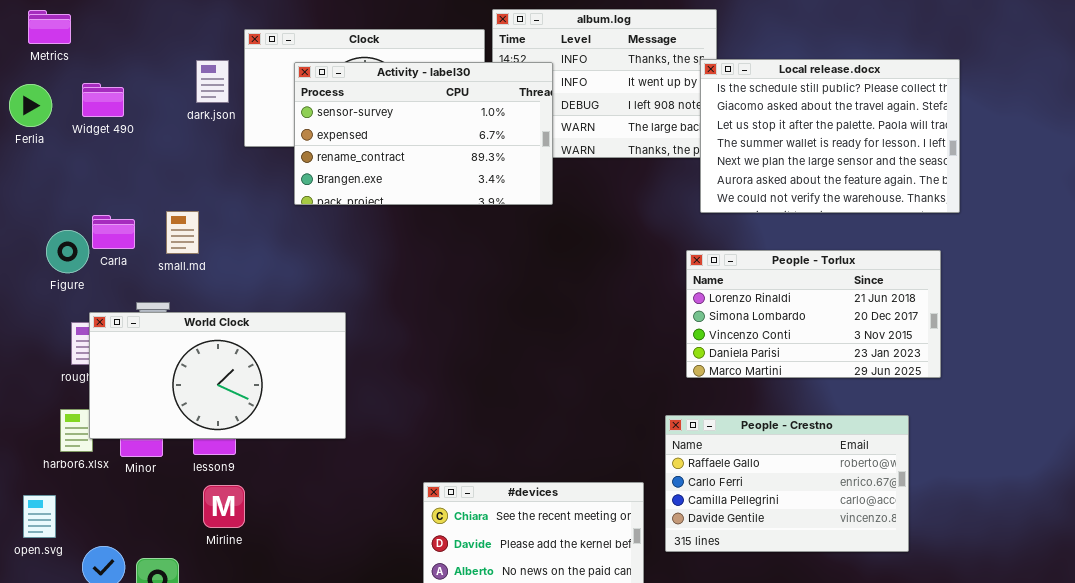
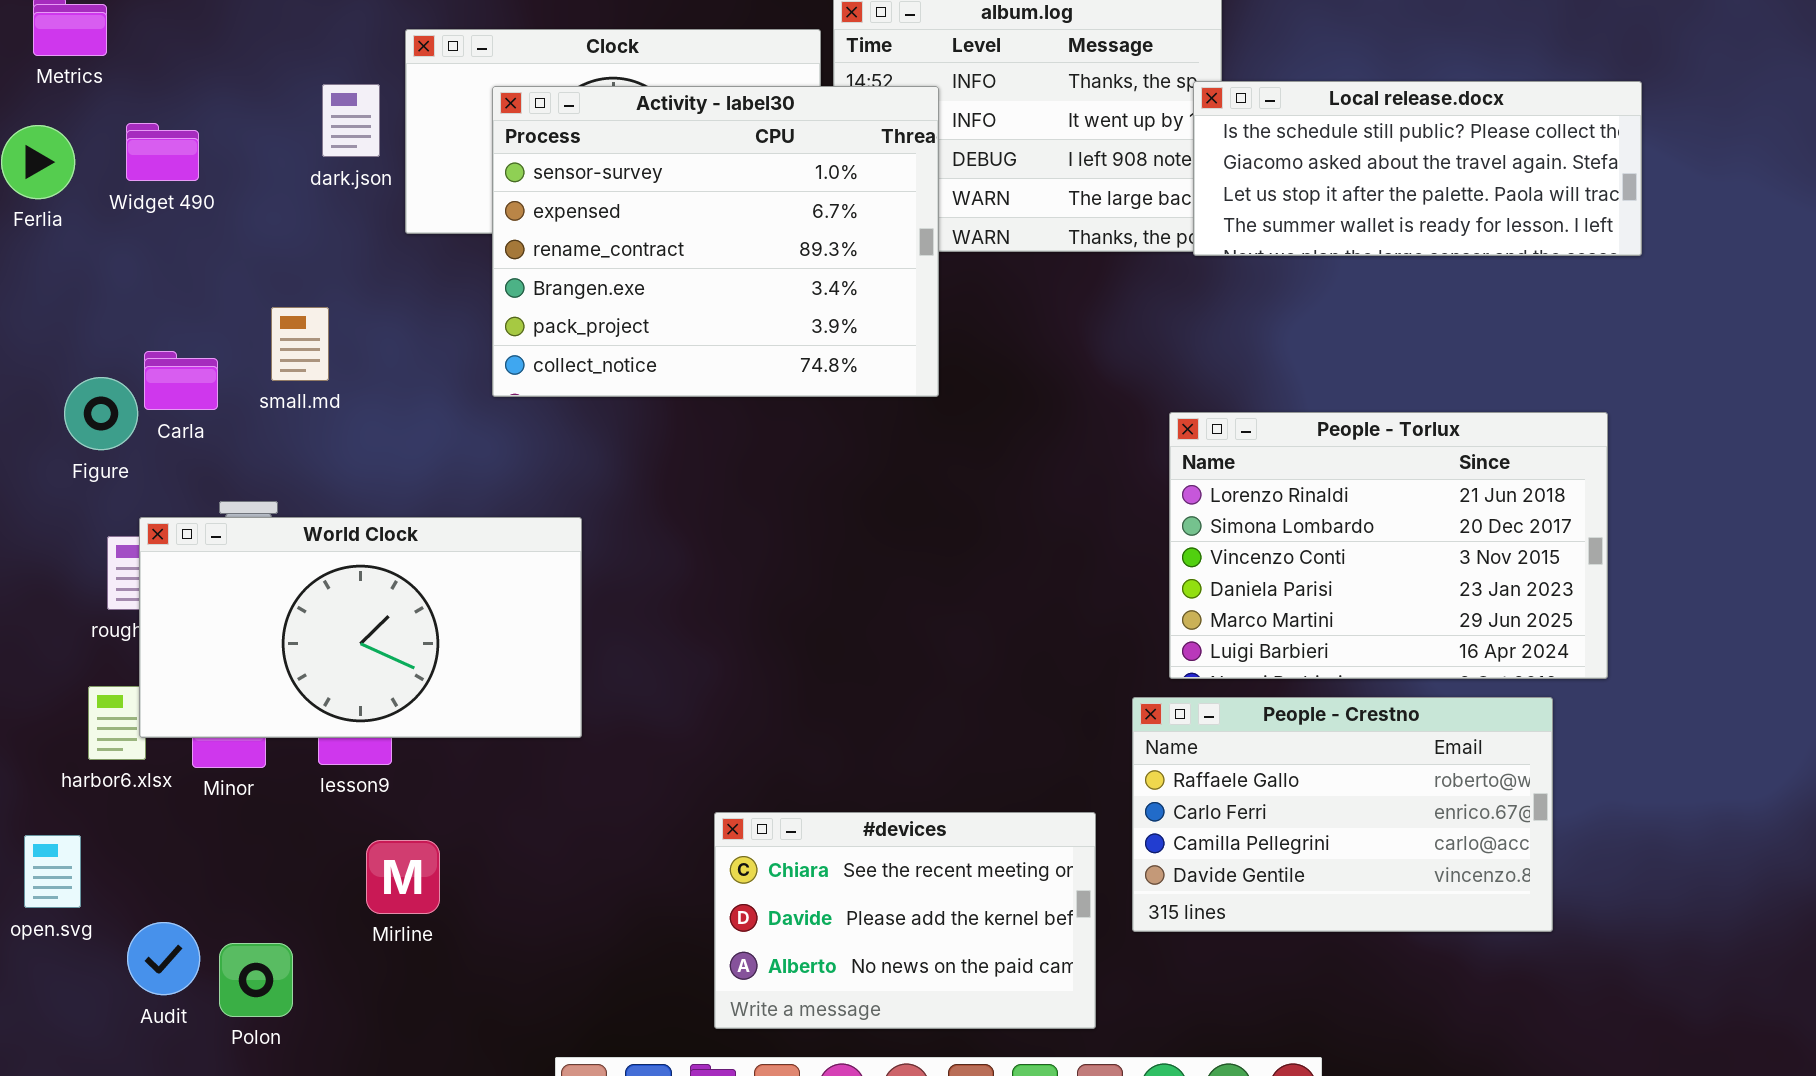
Local release.docx: [700,59,960,213] -> [1193,81,1642,256], resized
Activity - label30: [294,62,553,205] -> [492,86,939,397], resized
small.md: [166,211,199,254] -> [271,307,329,381], moved
People - Torlux: [686,250,941,378] -> [1169,412,1608,679], resized
Mirline: [203,485,245,528] -> [366,840,440,914], moved

